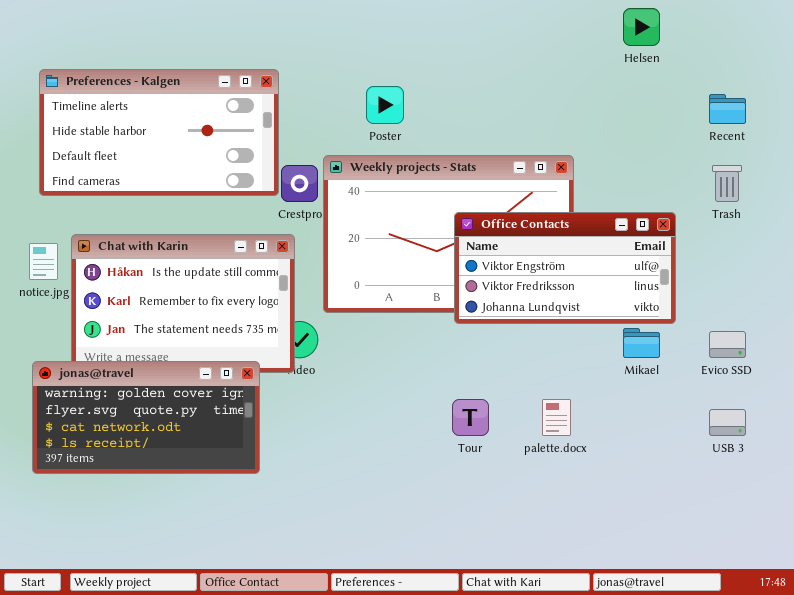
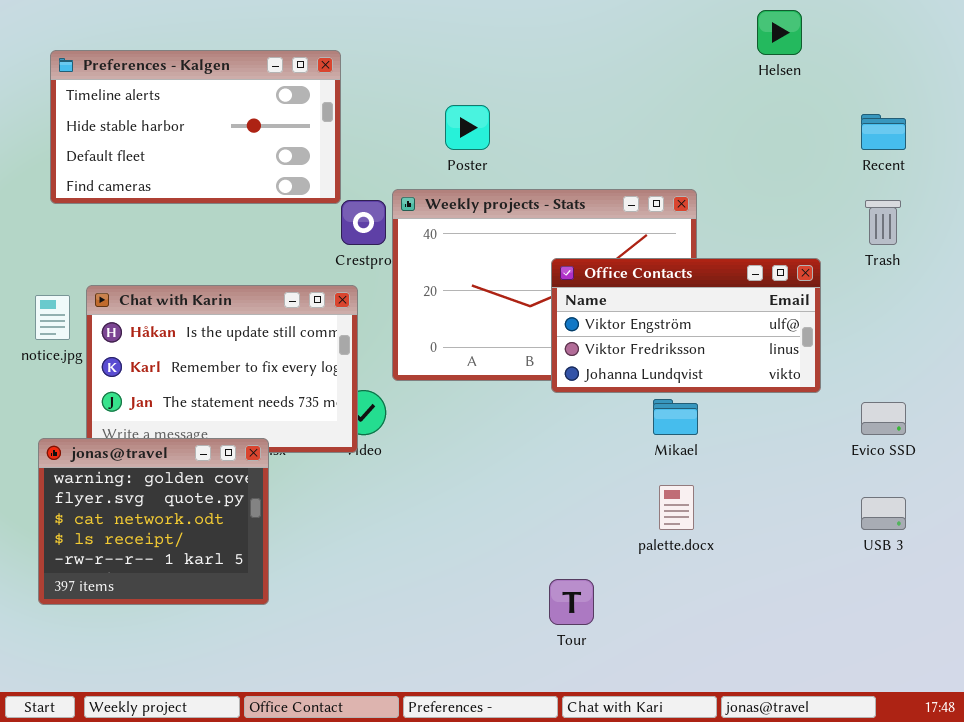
Preferences - Kalgen: [39,69,279,196] -> [50,50,341,204], moved
Mikael: [623,328,660,358] -> [653,399,698,435], moved
jonas@travel: [32,361,260,474] -> [38,438,269,605], resized
Tour: [452,399,489,436] -> [549,579,594,625], moved

